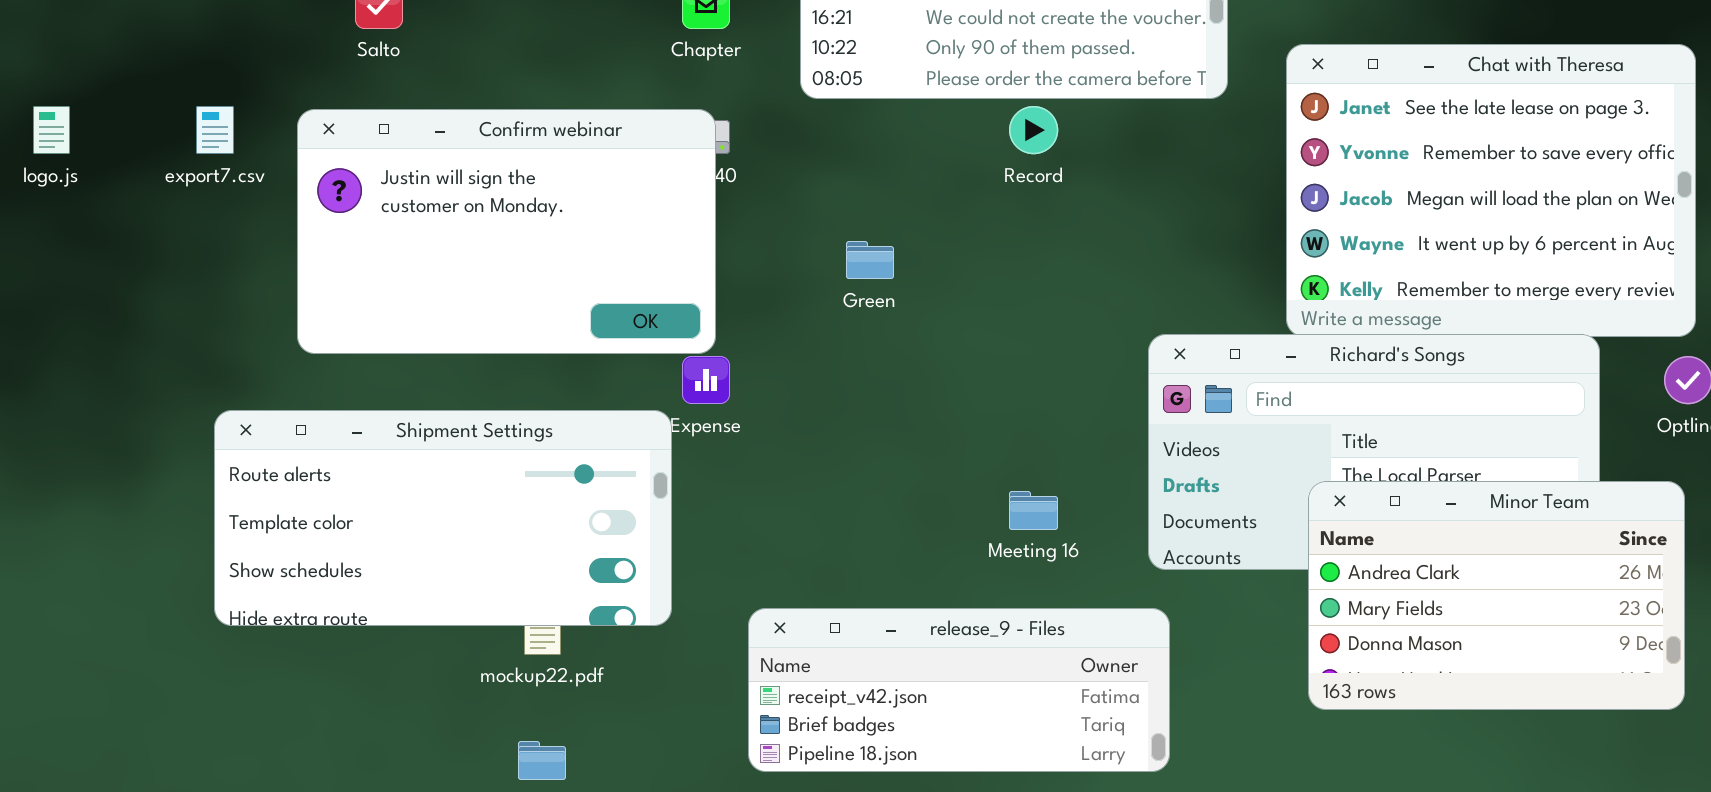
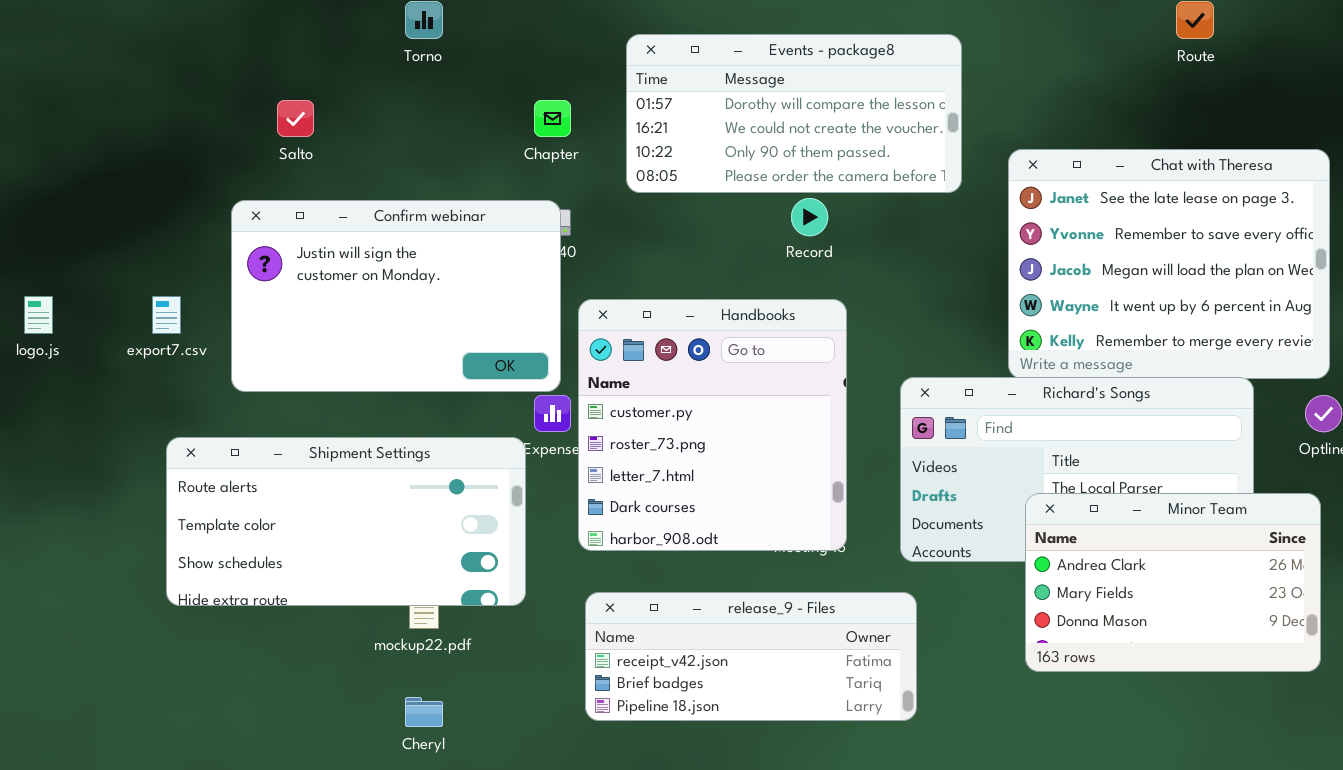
logo.js: [33,106,70,154] -> [24,296,53,334], moved
export7.csv: [196,106,234,154] -> [152,296,181,334], moved
Handbooks: none -> [578,299,847,551], opened

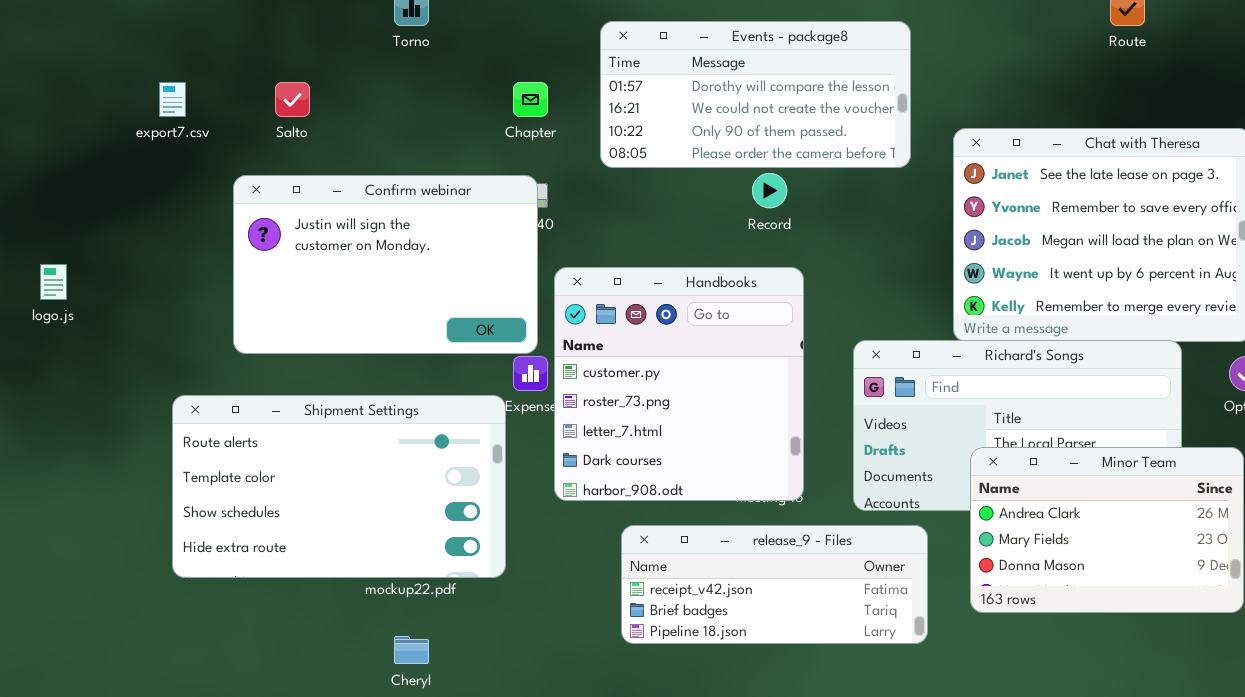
export7.csv: [152,296,181,334] -> [159,82,186,117], moved
Shipment Settings: [166,437,526,606] -> [172,395,506,578], resized
release_9 - Files: [585,592,917,721] -> [621,525,928,644], moved

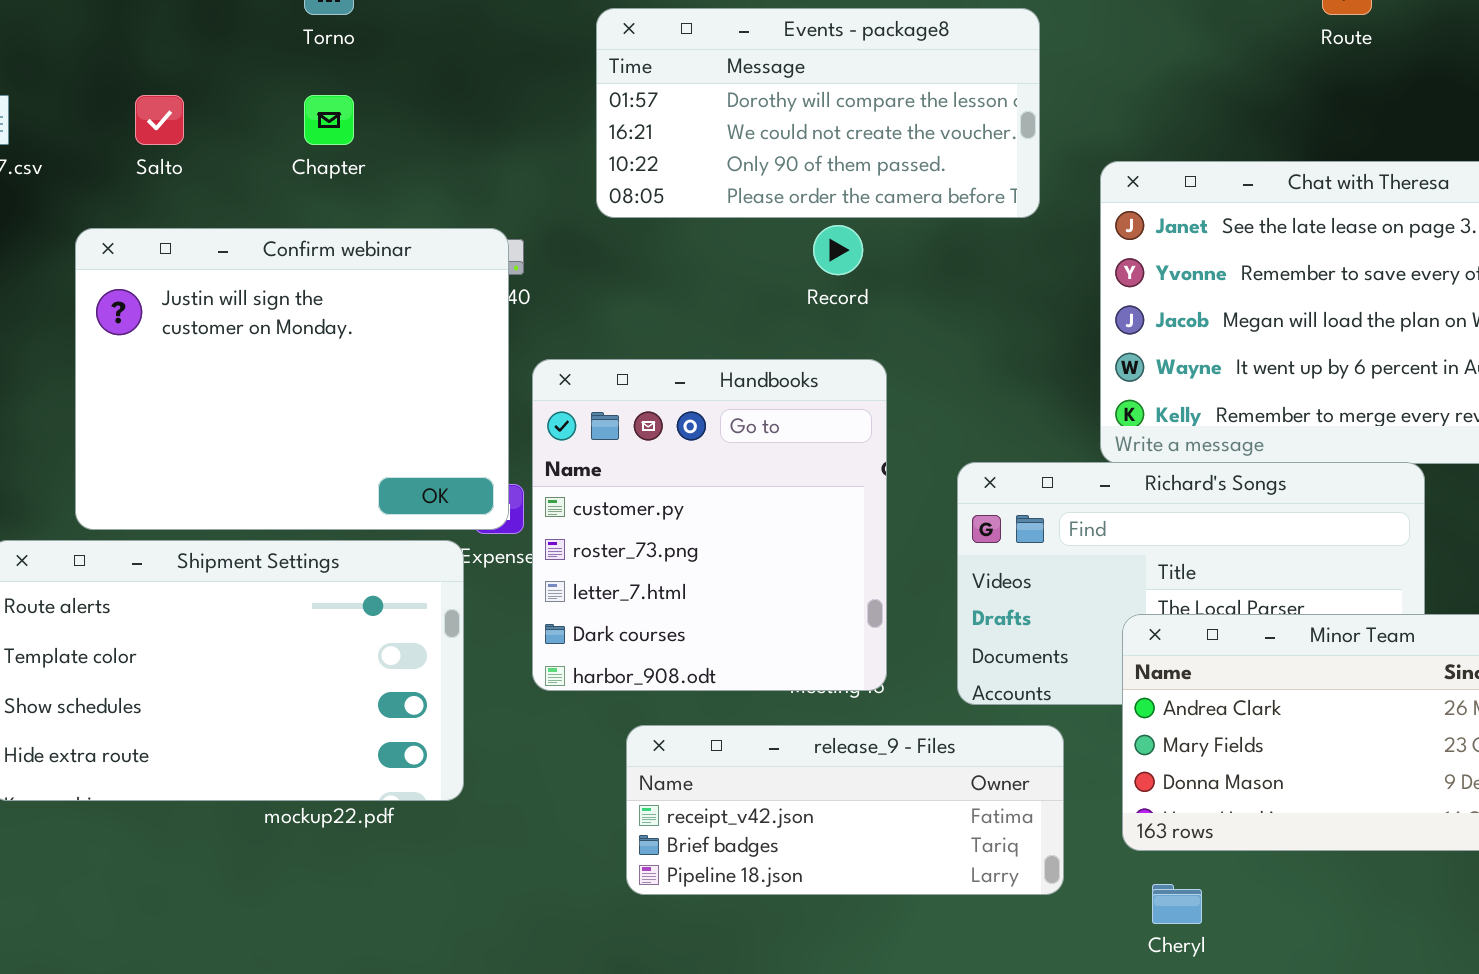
Chapter: [513,82,548,117] -> [304,95,354,145], moved
Confirm webinar: [233,175,538,354] -> [75,228,509,530], resized
Cheryl: [394,636,429,664] -> [1152,884,1202,924], moved

